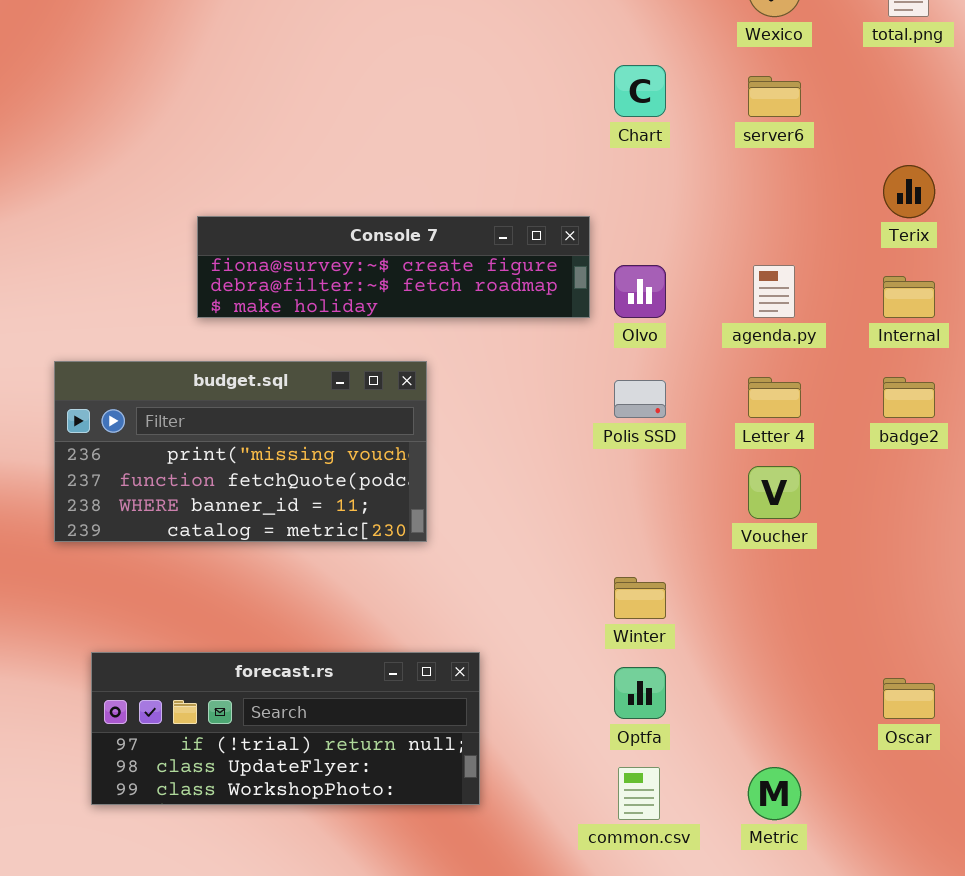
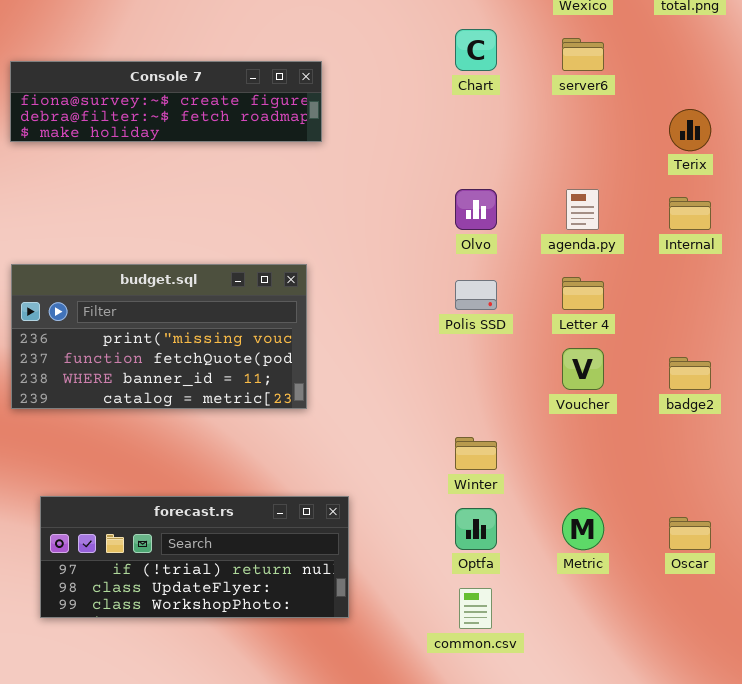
Console 7: [197,216,590,318] -> [10,61,322,142], moved
badge2: [883,377,935,418] -> [669,357,711,390], moved
Metric: [748,767,801,820] -> [562,508,604,550], moved

